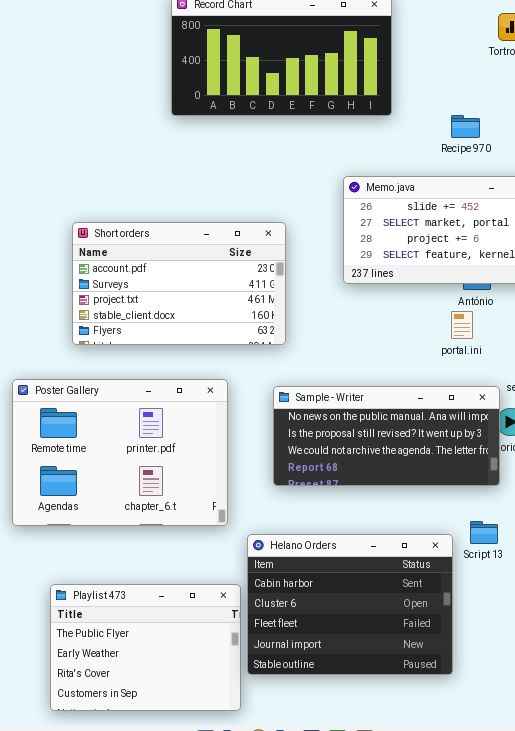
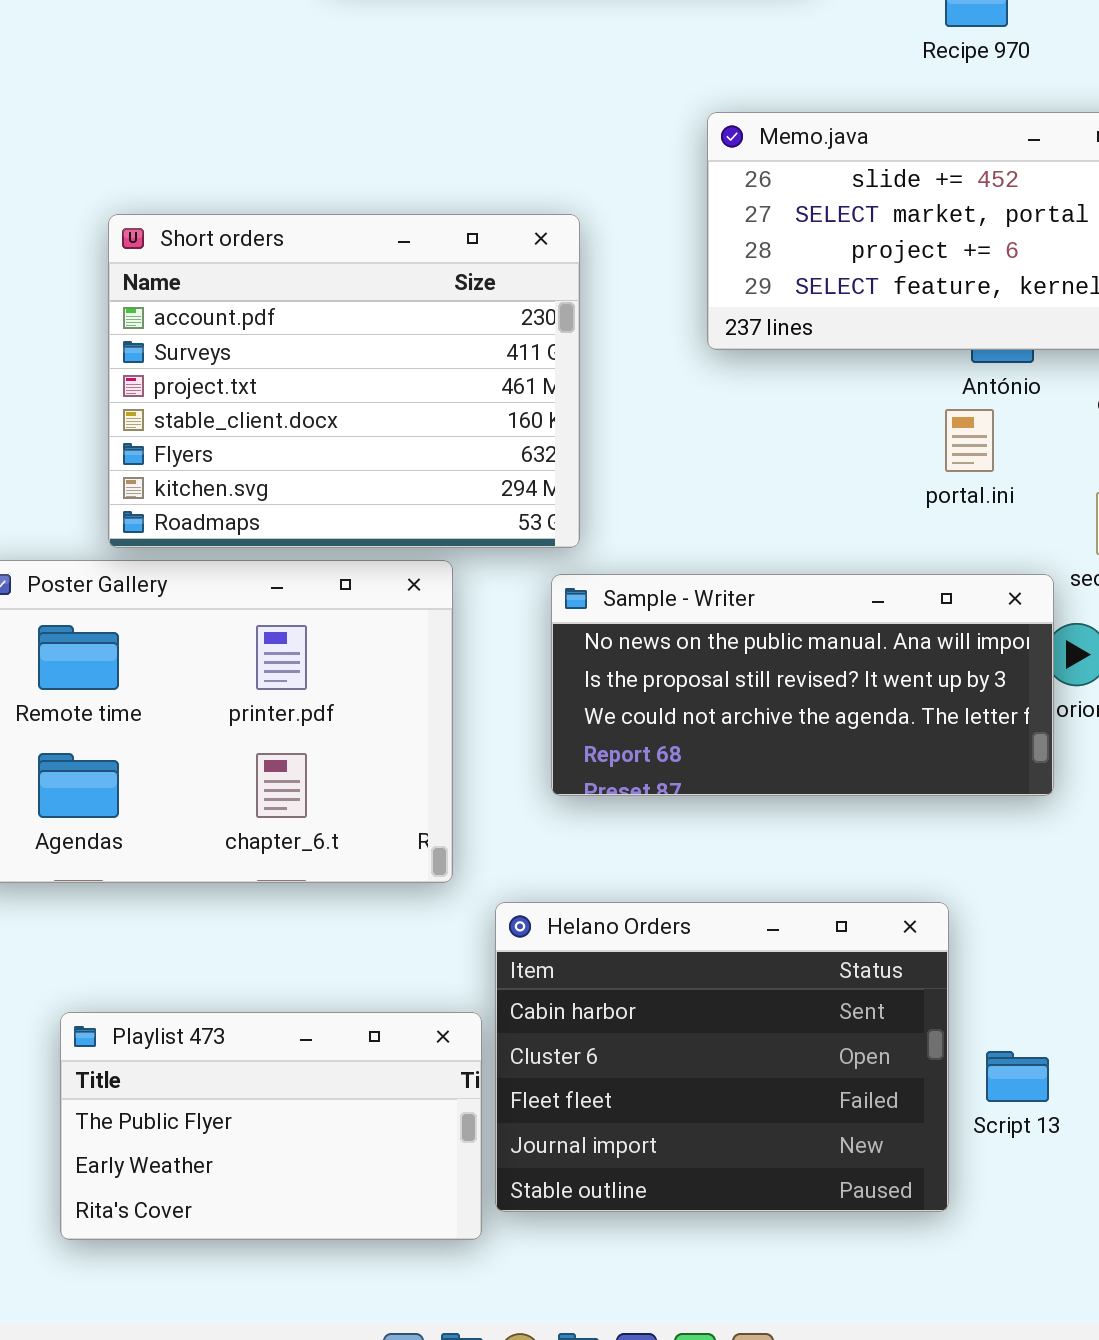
Short orders: [72,222,286,345] -> [108,214,580,548], resized
Script 13: [470,521,498,544] -> [986,1051,1049,1102], moved
Playlist 473: [50,584,241,711] -> [60,1012,482,1240], resized

